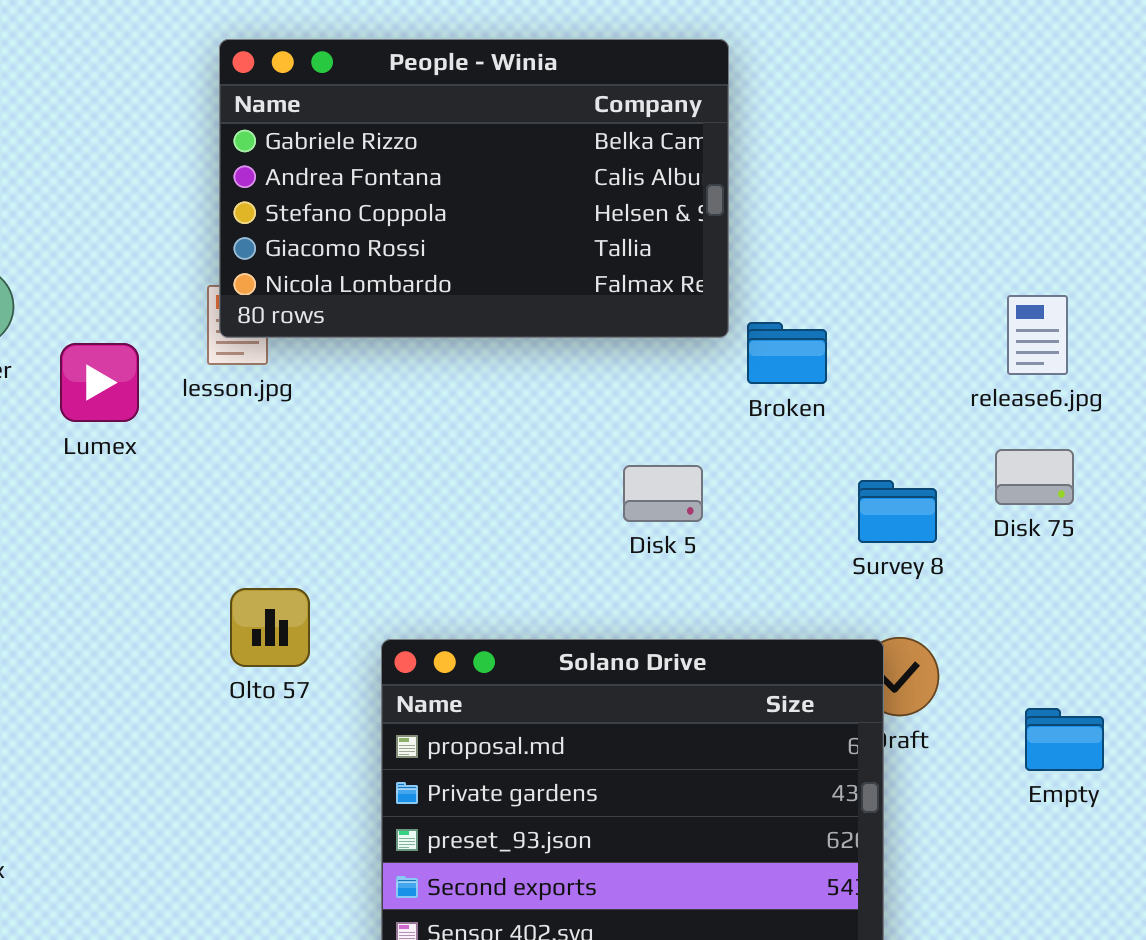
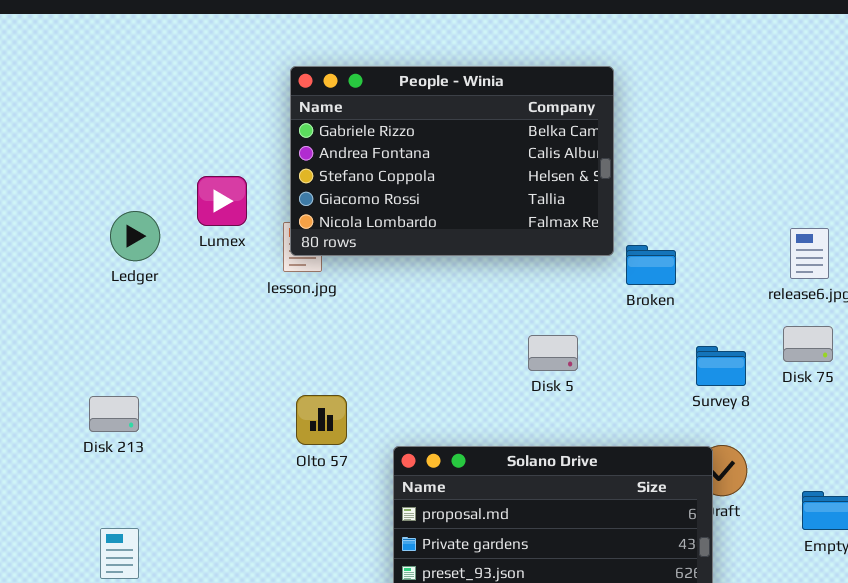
Lumex: [60,343,139,422] -> [197,176,247,226], moved
Disk 5: [623,465,703,522] -> [528,335,578,371], moved
Olto 57: [230,588,310,667] -> [296,395,347,445], moved

